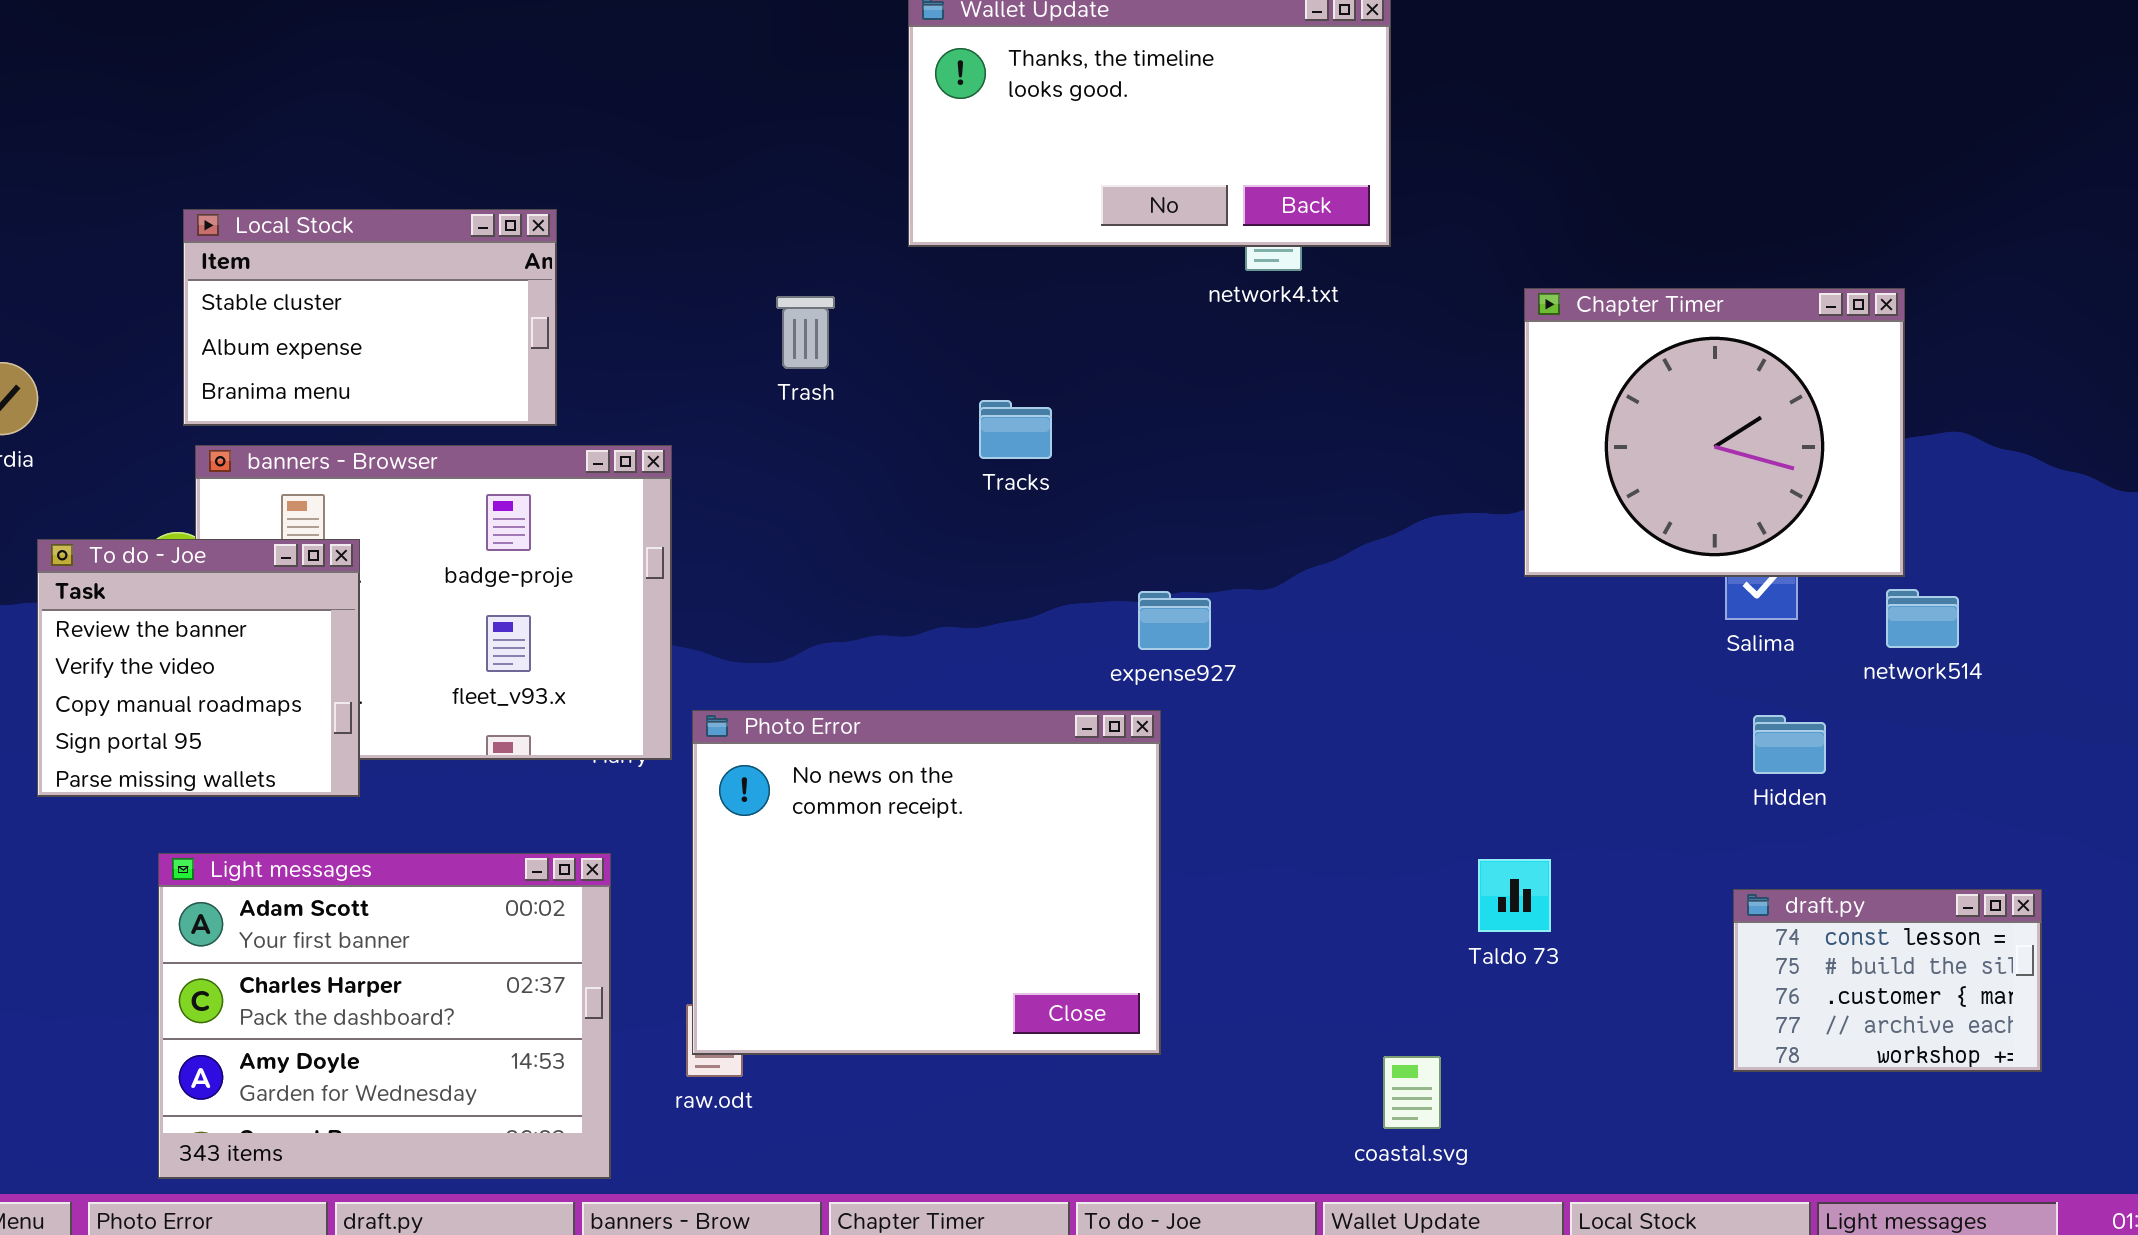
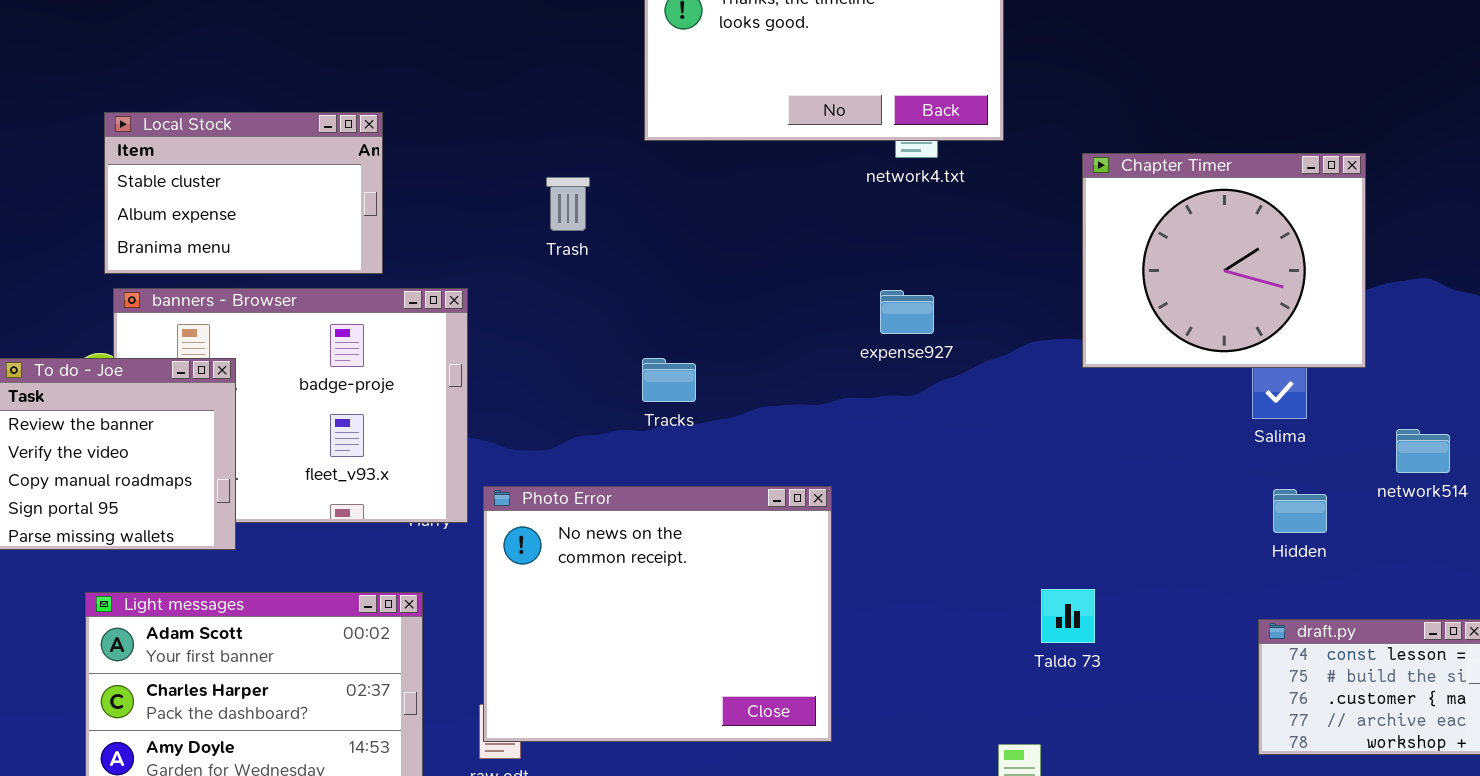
Chapter Timer: [1524,288,1905,577] -> [1082,153,1366,368], moved
Tracks: [979,400,1052,459] -> [642,358,696,402], moved
network514: [1886,589,1959,648] -> [1396,429,1450,473], moved
expense927: [1138,591,1211,650] -> [880,290,934,334], moved
Taldo 73: [1478,859,1551,932] -> [1041,589,1095,643], moved

